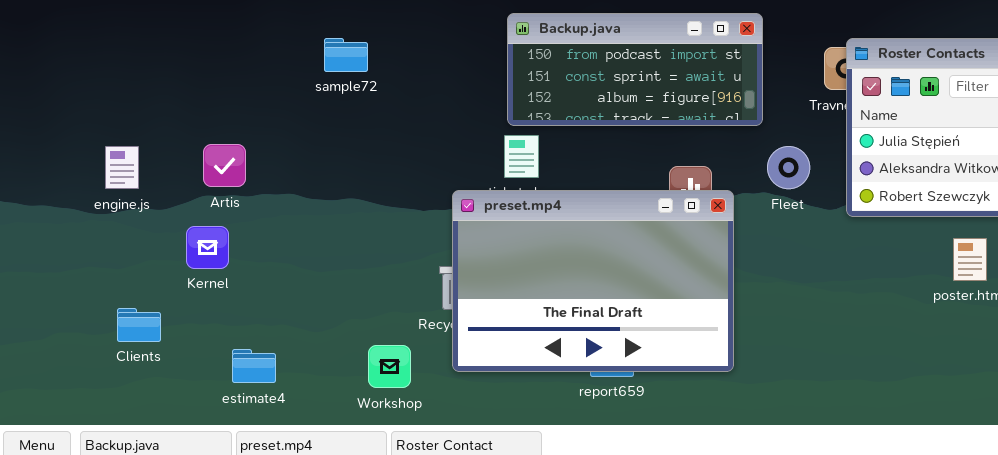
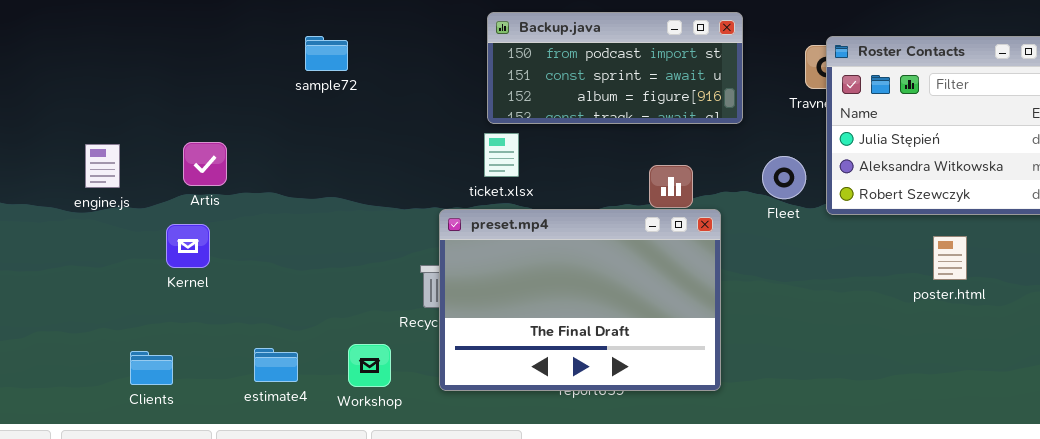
Fleet: [767,146,810,189] -> [762,156,806,199], moved
preset.mp4: [452,190,734,372] -> [439,209,721,391], moved
Clients: [117,308,161,342] -> [130,351,173,385], moved
estimate4: [232,349,276,383] -> [254,348,298,382], moved

